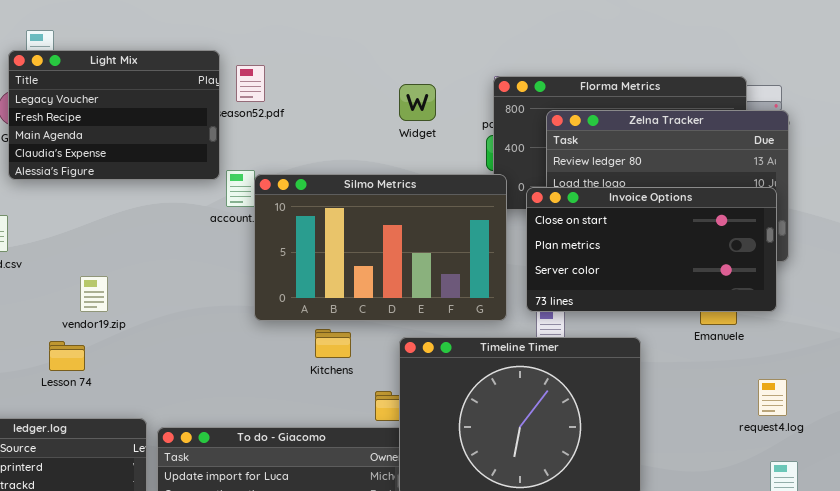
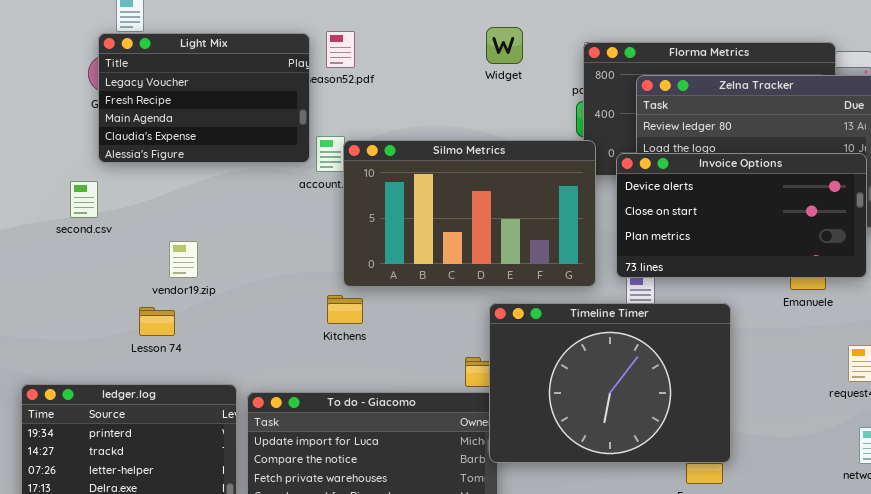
Light Mix: [8,50,220,180] -> [98,33,310,163], moved
Widget: [399,84,436,121] -> [486,27,523,64], moved
Invoice Options: [526,187,777,312] -> [616,153,867,278], scrolled up 1 row
Kitchens: [315,329,351,358] -> [327,295,363,324], moved

